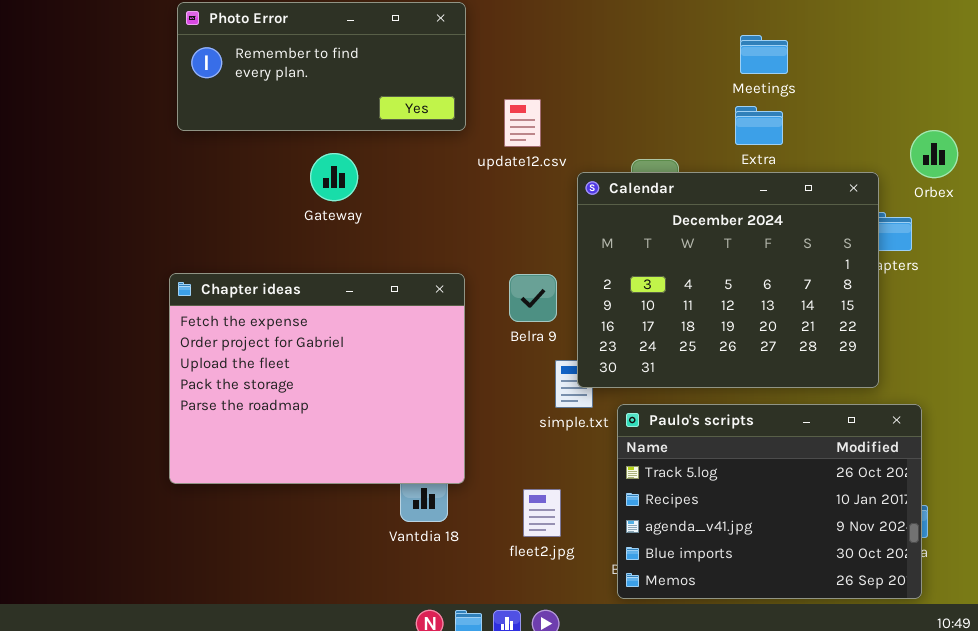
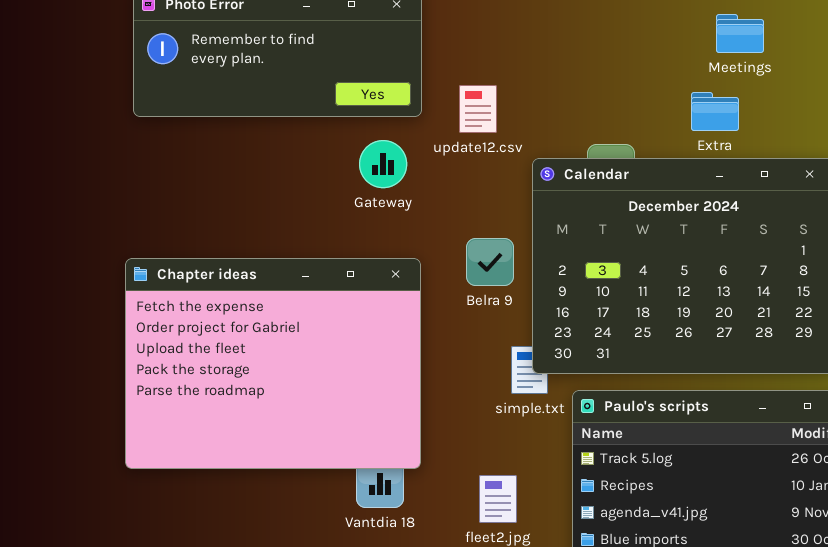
Meetings: [740,35,788,74] -> [716,14,764,53], moved
Gateway: [310,153,358,201] -> [359,140,407,188], moved
Belra 9: [509,274,557,322] -> [466,238,514,286], moved

